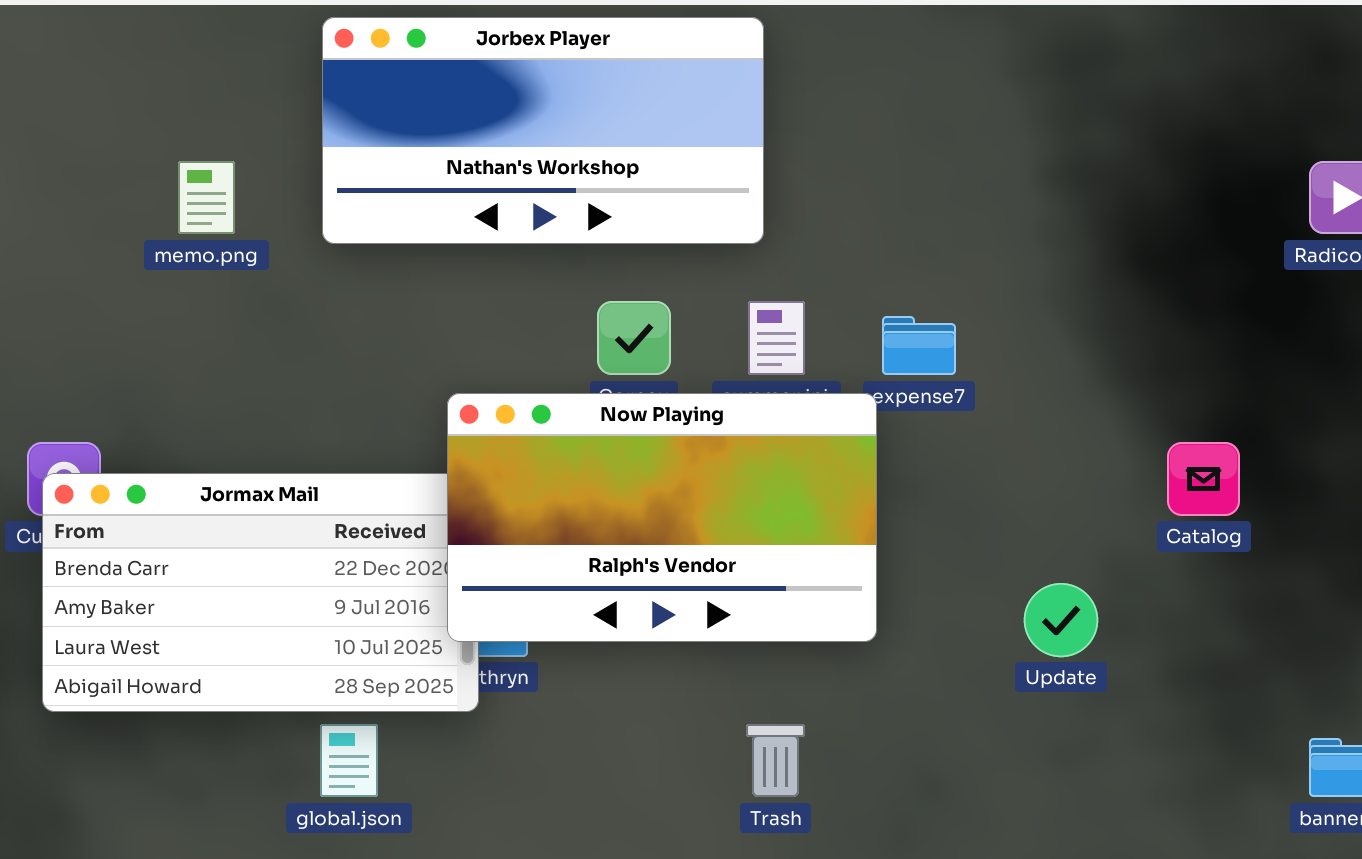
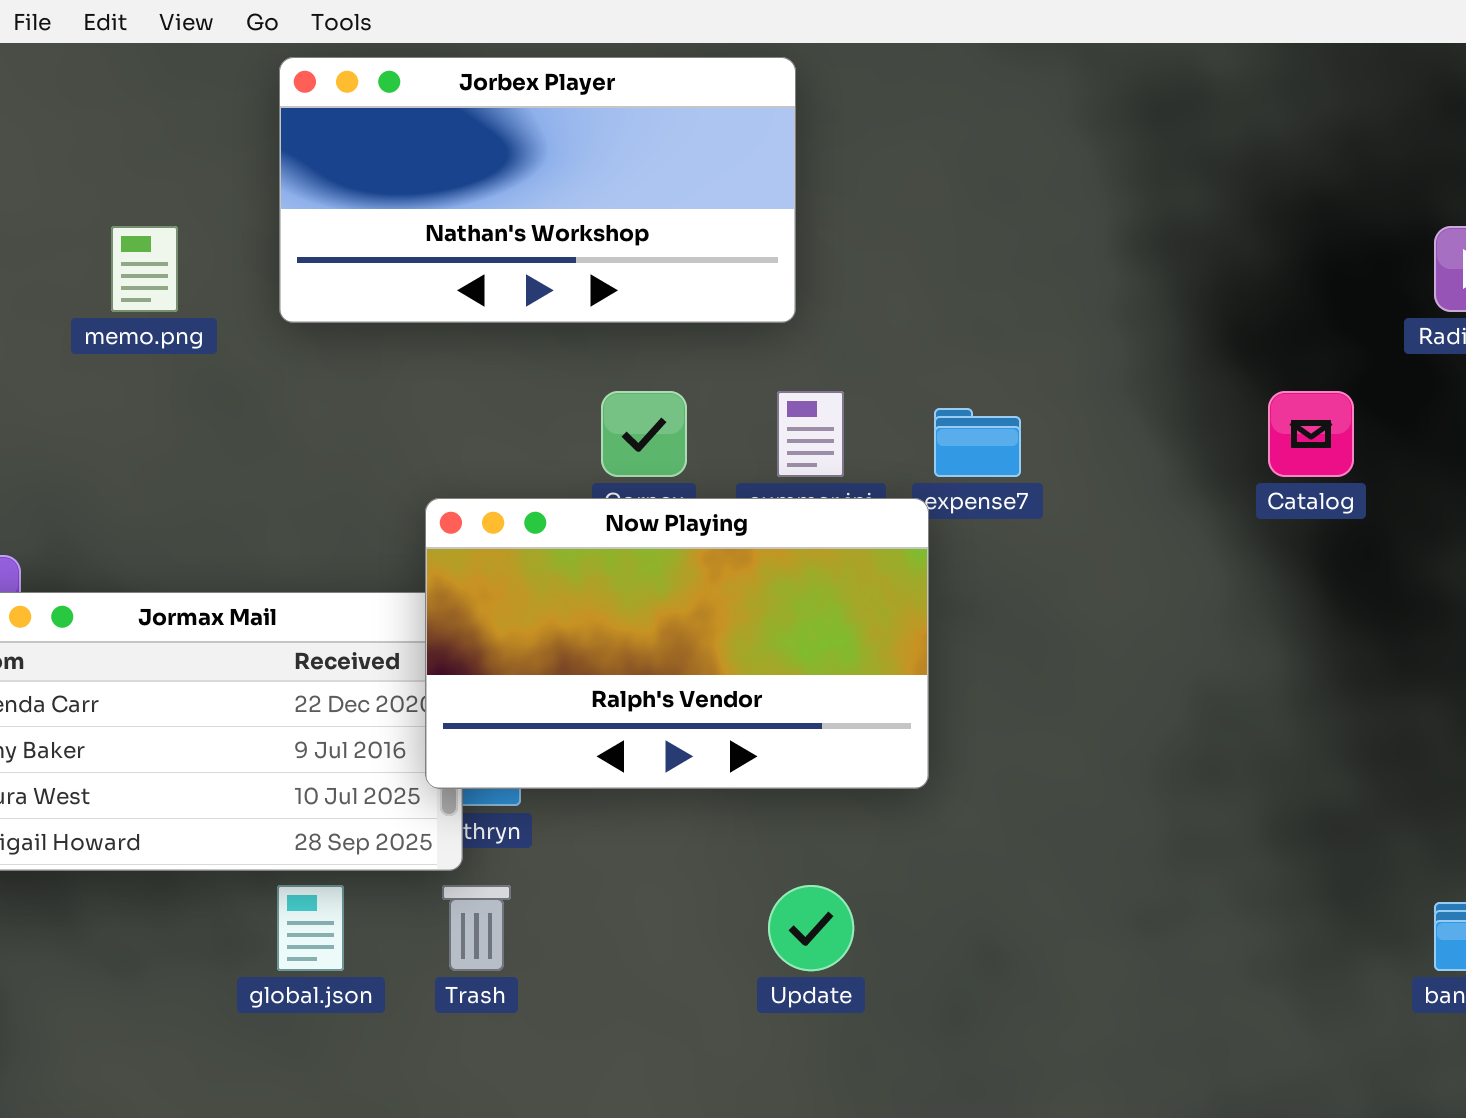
Catalog: [1167,442,1240,516] -> [1268,391,1354,477], moved
Update: [1024,583,1098,657] -> [768,885,854,971], moved
Trash: [746,724,805,797] -> [442,885,511,971], moved

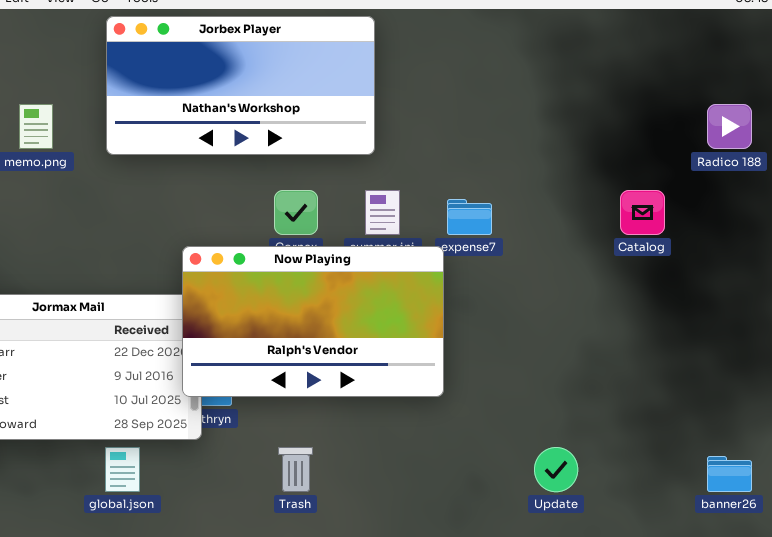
Trash: [442,885,511,971] -> [278,447,313,492], moved
Update: [768,885,854,971] -> [534,447,578,492], moved

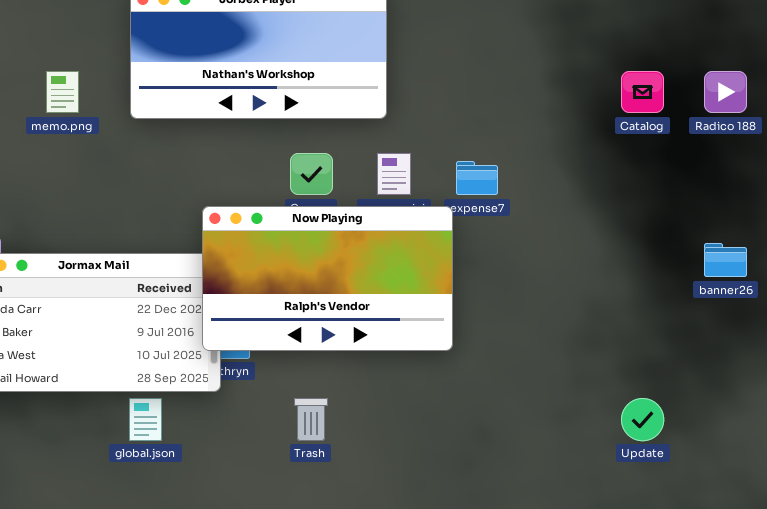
Catalog: [620,190,665,235] -> [621,71,664,113], moved
Update: [534,447,578,492] -> [621,398,664,441], moved
banner26: [707,456,752,492] -> [704,243,747,277], moved

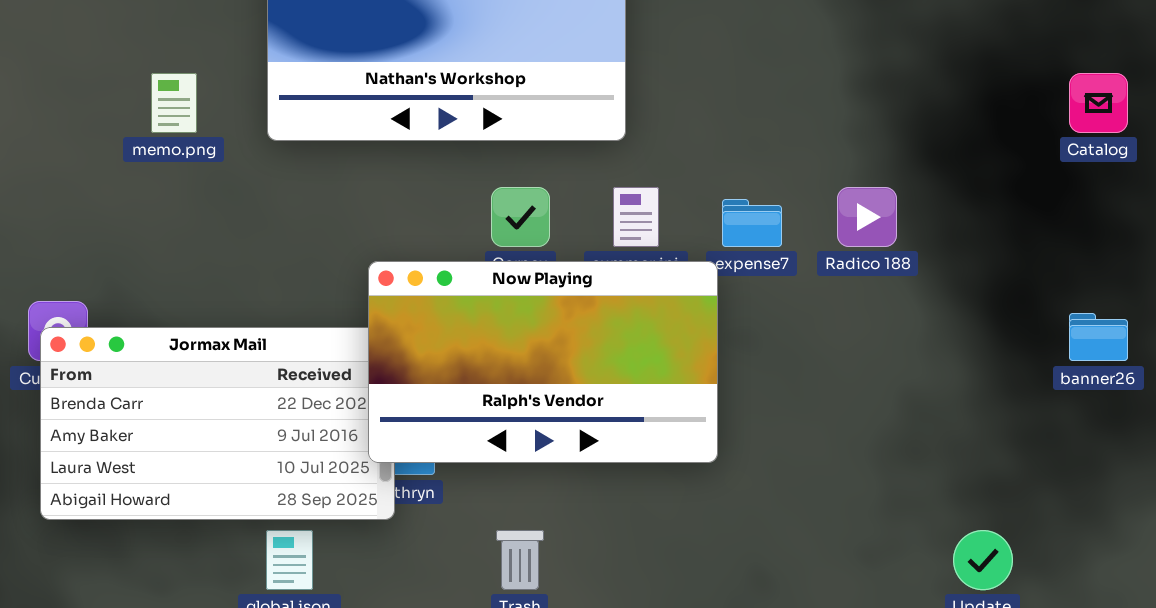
Catalog: [621,71,664,113] -> [1069,73,1128,133], moved
Radico 188: [704,71,747,113] -> [837,187,897,247], moved

